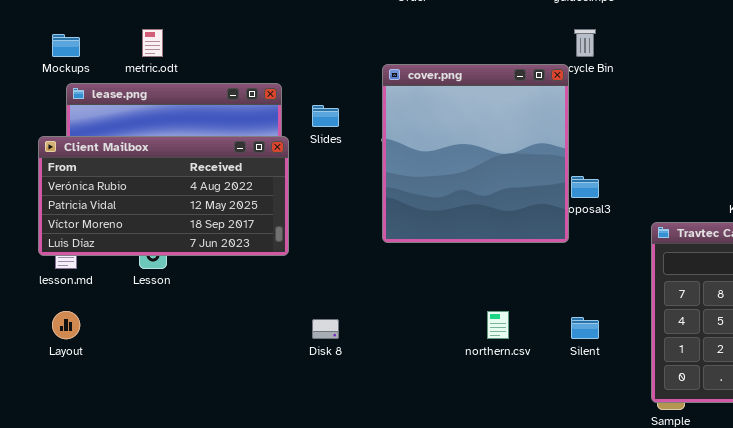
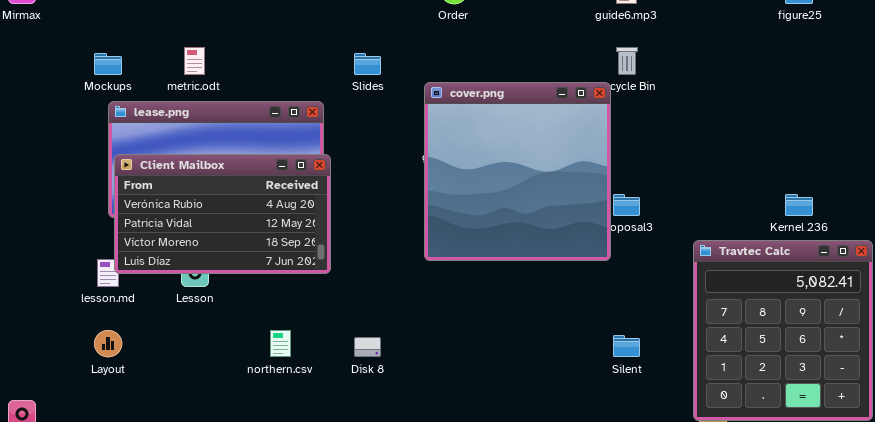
Slides: [312,105,339,127] -> [354,53,381,75], moved
Client Mailbox: [38,136,289,256] -> [114,154,331,274], resized
northern.csv: [487,311,509,339] -> [270,330,291,357], moved

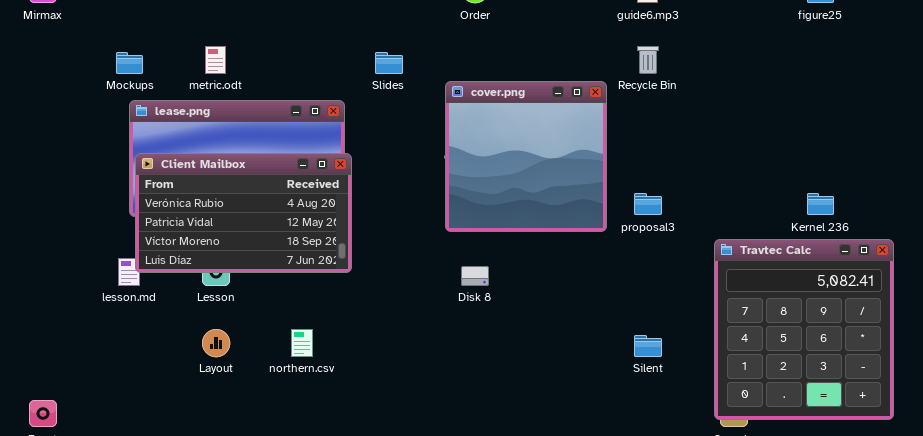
cover.png: [424,82,611,261] -> [445,81,607,232], resized
Layout: [94,330,122,357] -> [202,329,230,357], moved
Disk 8: [354,337,381,357] -> [461,266,489,286], moved

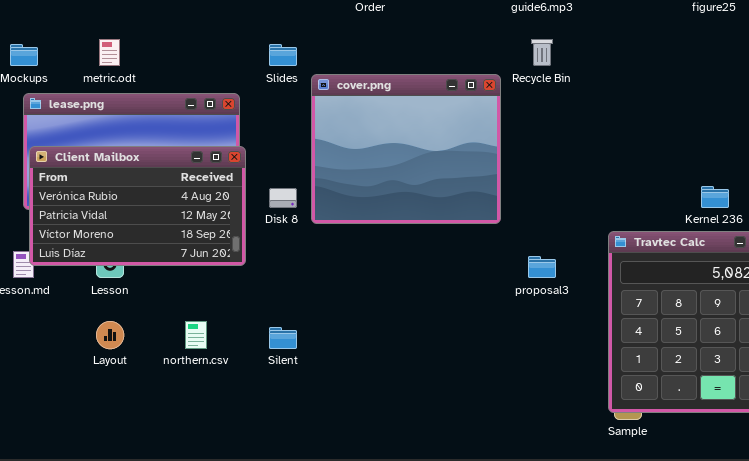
cover.png: [445,81,607,232] -> [311,74,501,224], resized
proposal3: [634,193,662,215] -> [528,256,556,278], moved
Disk 8: [461,266,489,286] -> [269,188,297,208], moved
Silent: [634,335,662,357] -> [269,327,297,349], moved

